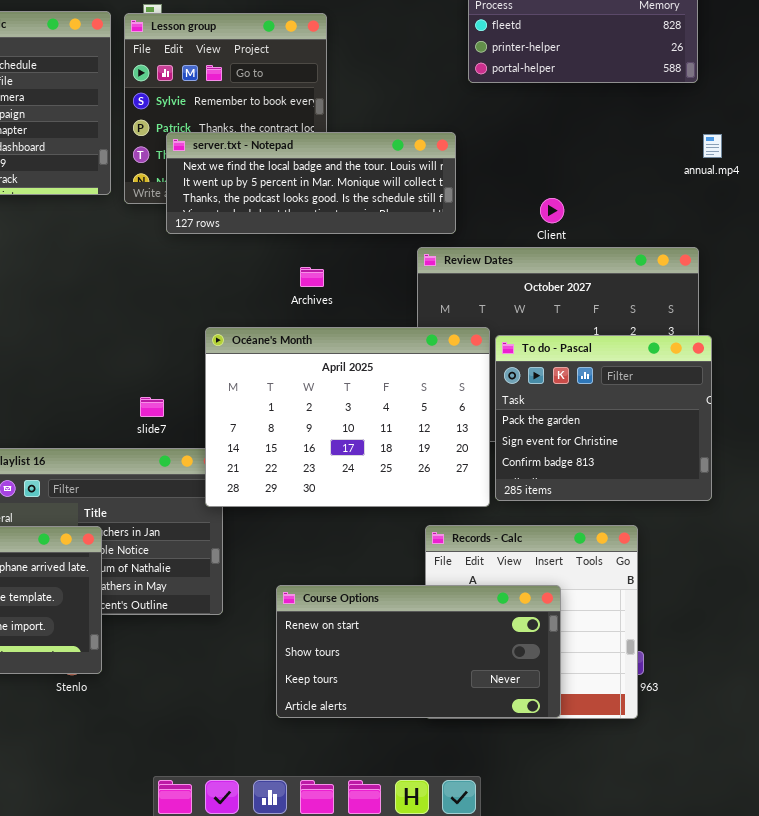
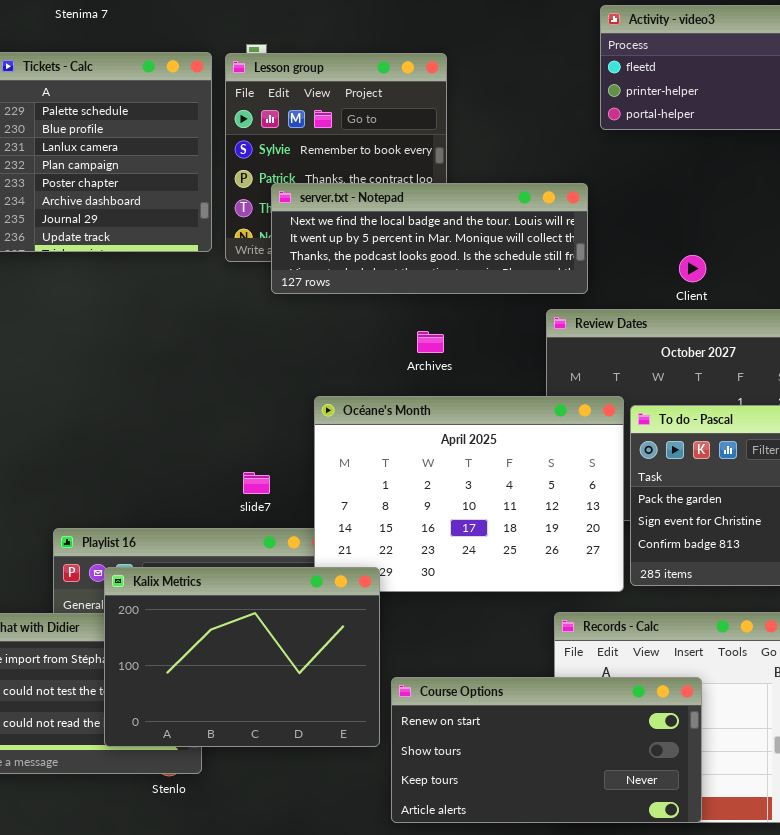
Kalix Metrics: none -> [104,567,380,747], opened

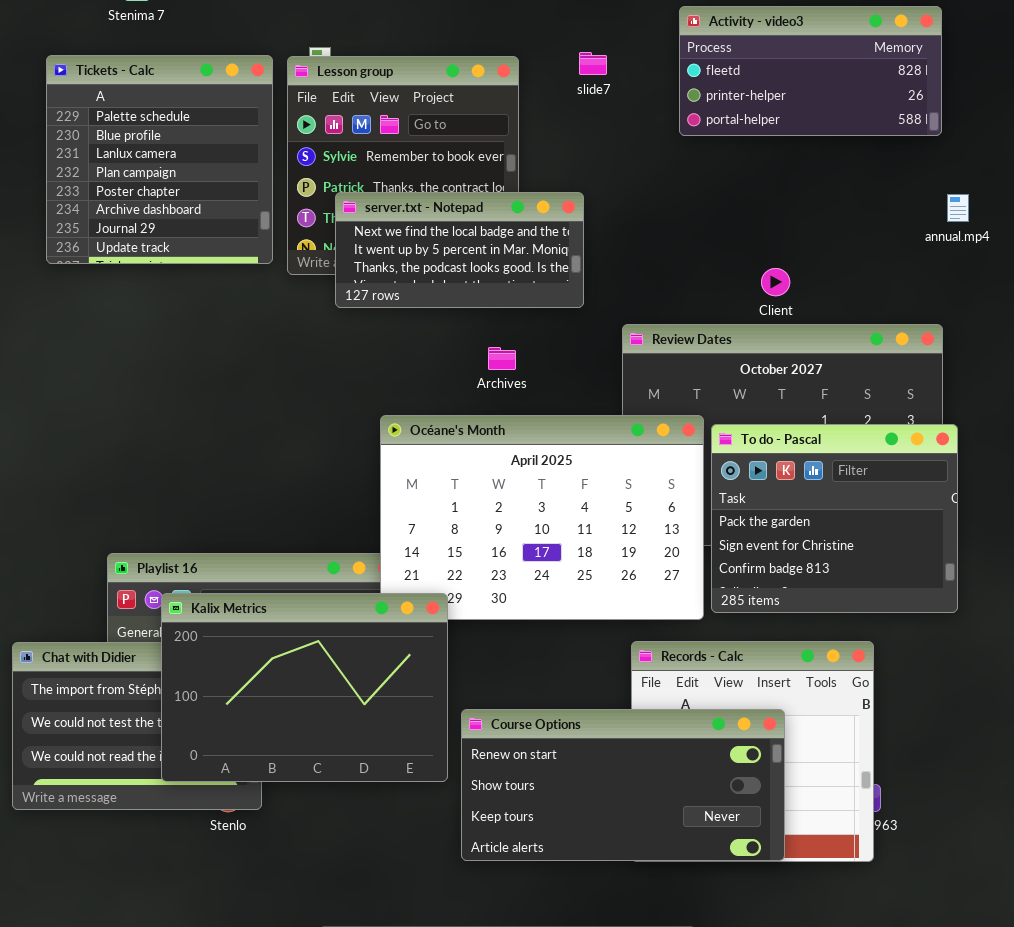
server.txt - Notepad: [271,183,588,294] -> [335,192,584,308], resized
slide7: [243,472,270,494] -> [579,52,607,75], moved

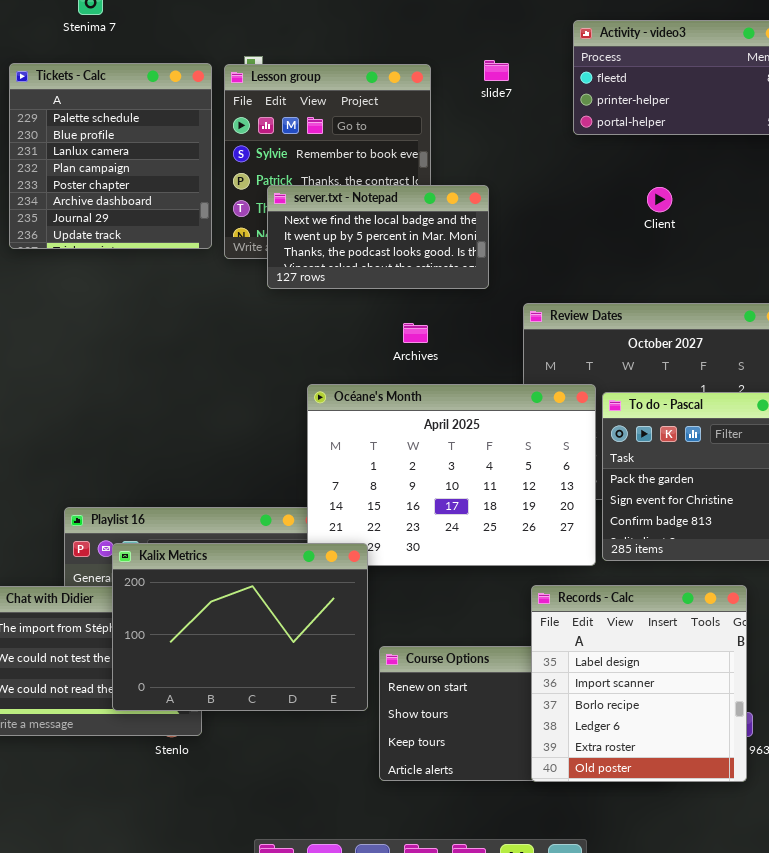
Client: [761,268,790,296] -> [647,187,672,212], moved
Records - Calc: [631,641,874,862] -> [531,585,747,782], raised

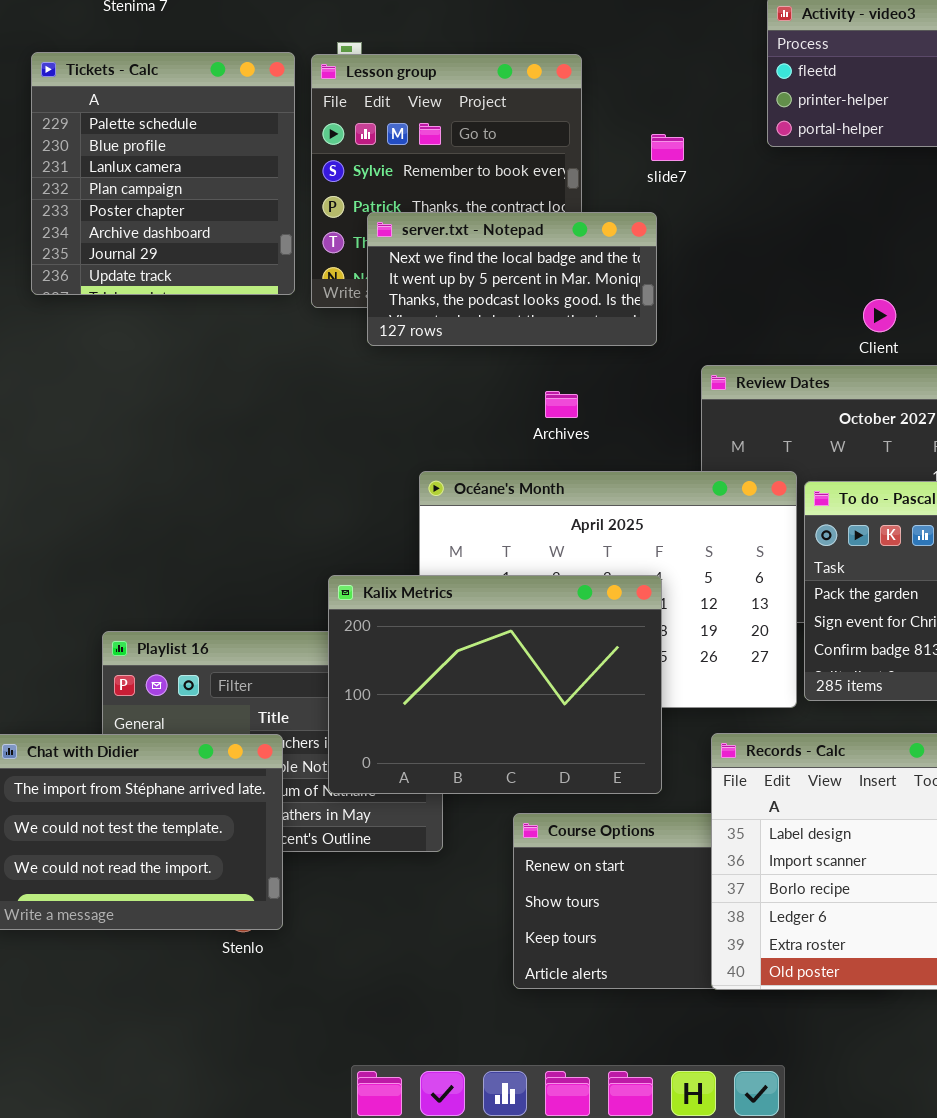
slide7: [484,60,509,81] -> [651,134,684,161], moved
Client: [647,187,672,212] -> [863,299,896,332], moved
Kalix Metrics: [112,543,368,711] -> [328,575,662,794], moved

